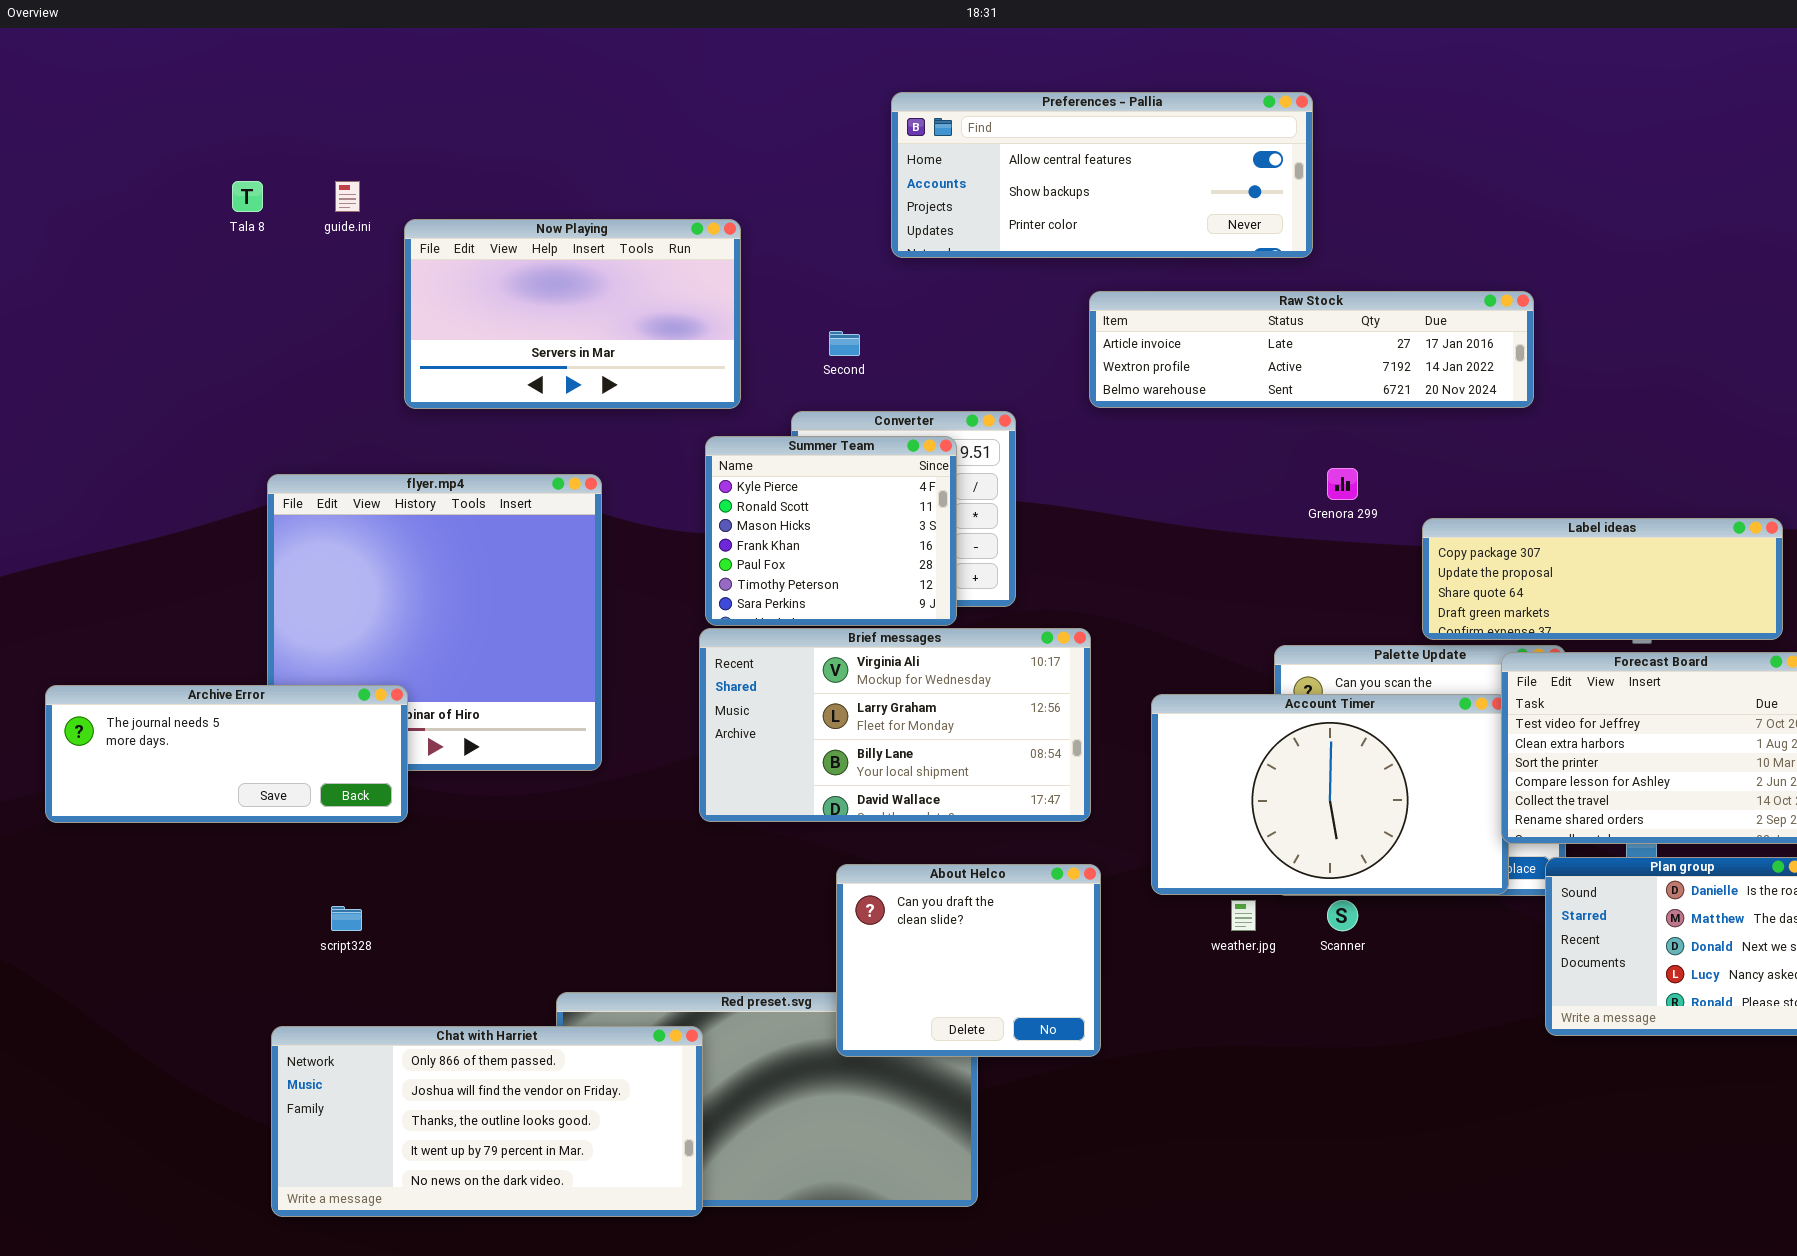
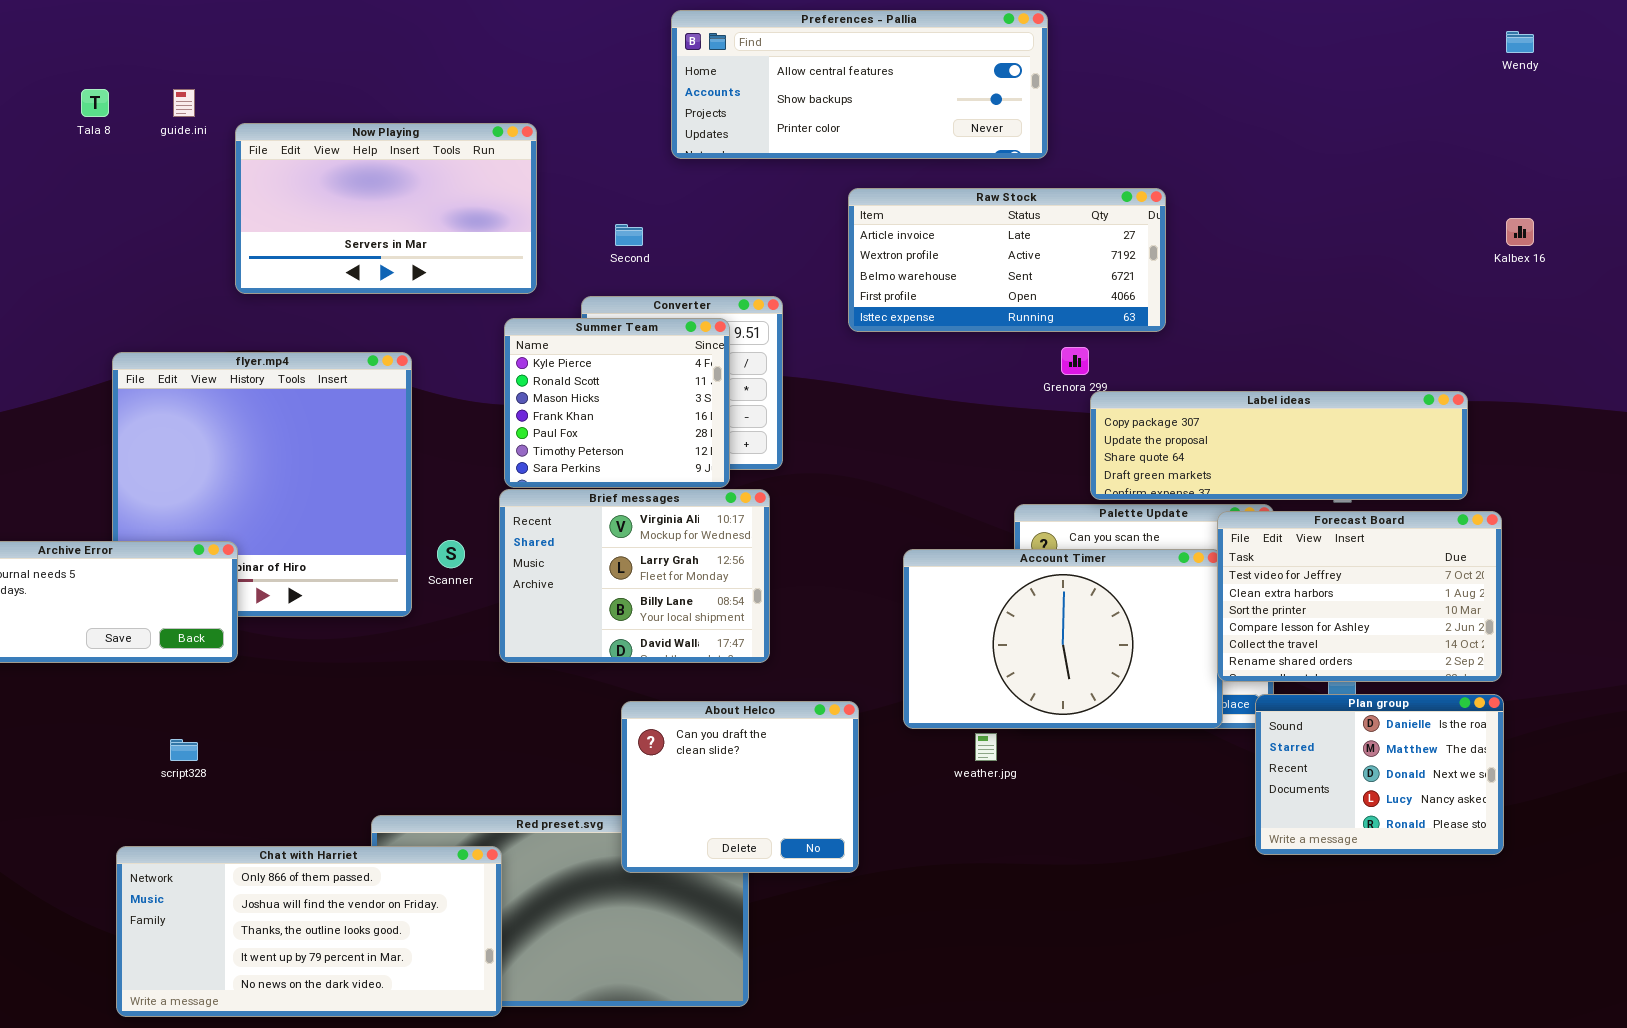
Raw Stock: [1089,291,1534,408] -> [848,188,1166,332], resized
Label ideas: [1422,518,1783,640] -> [1090,391,1468,500], resized
Brief messages: [699,628,1091,822] -> [499,489,770,663], resized
Scanner: [1327,900,1358,931] -> [437,540,465,568], moved

